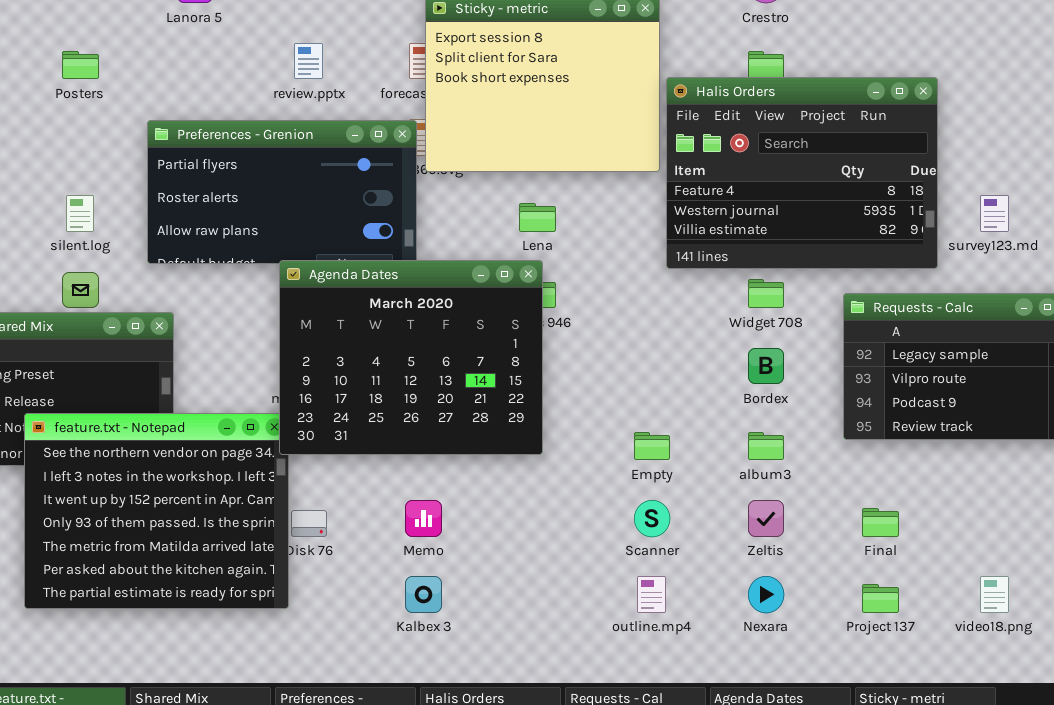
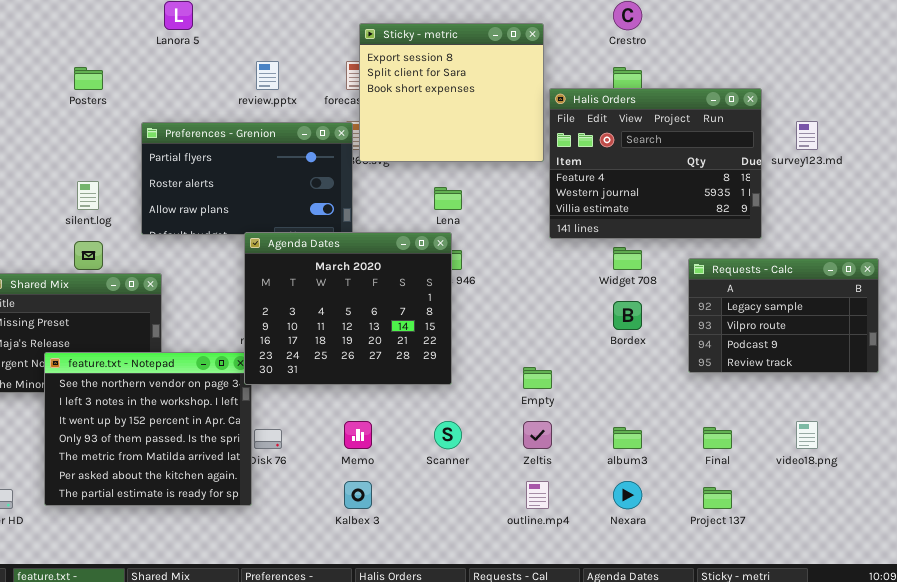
survey123.md: [980,195,1009,232] -> [796,121,818,150], moved
album3: [748,432,784,460] -> [613,427,642,449], moved
Scanner: [634,500,670,537] -> [434,421,462,449], moved
Zeltis: [748,500,784,537] -> [523,421,552,449], moved
video18.png: [980,576,1009,613] -> [796,421,818,449], moved

